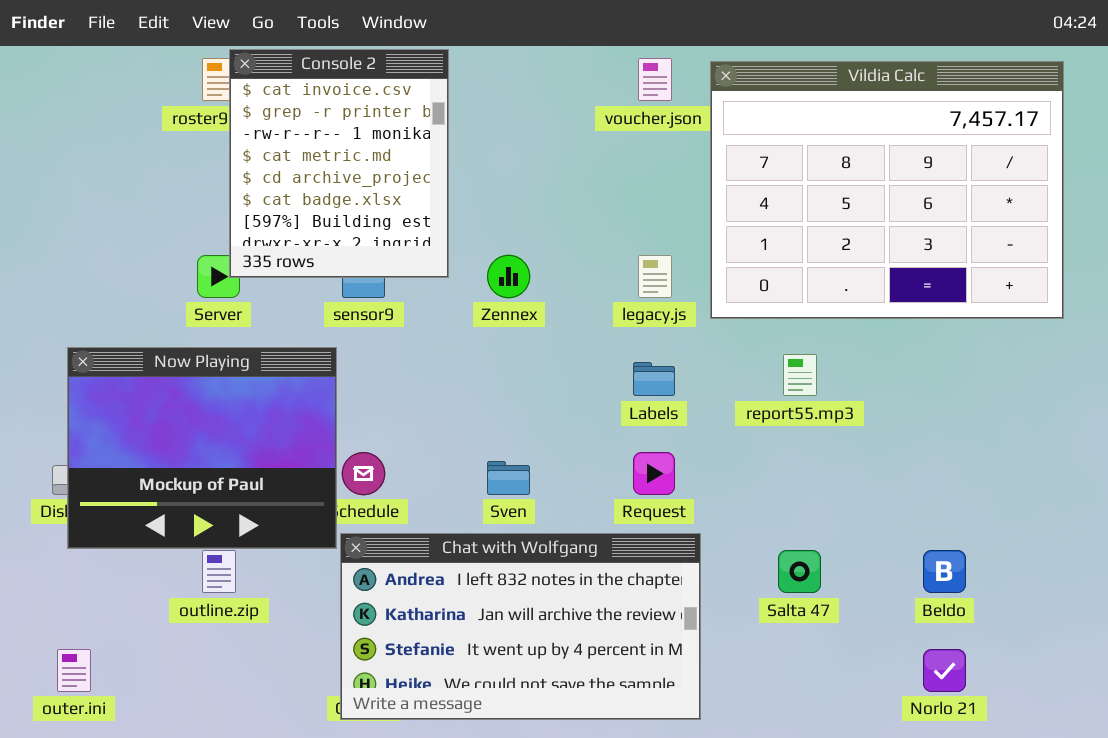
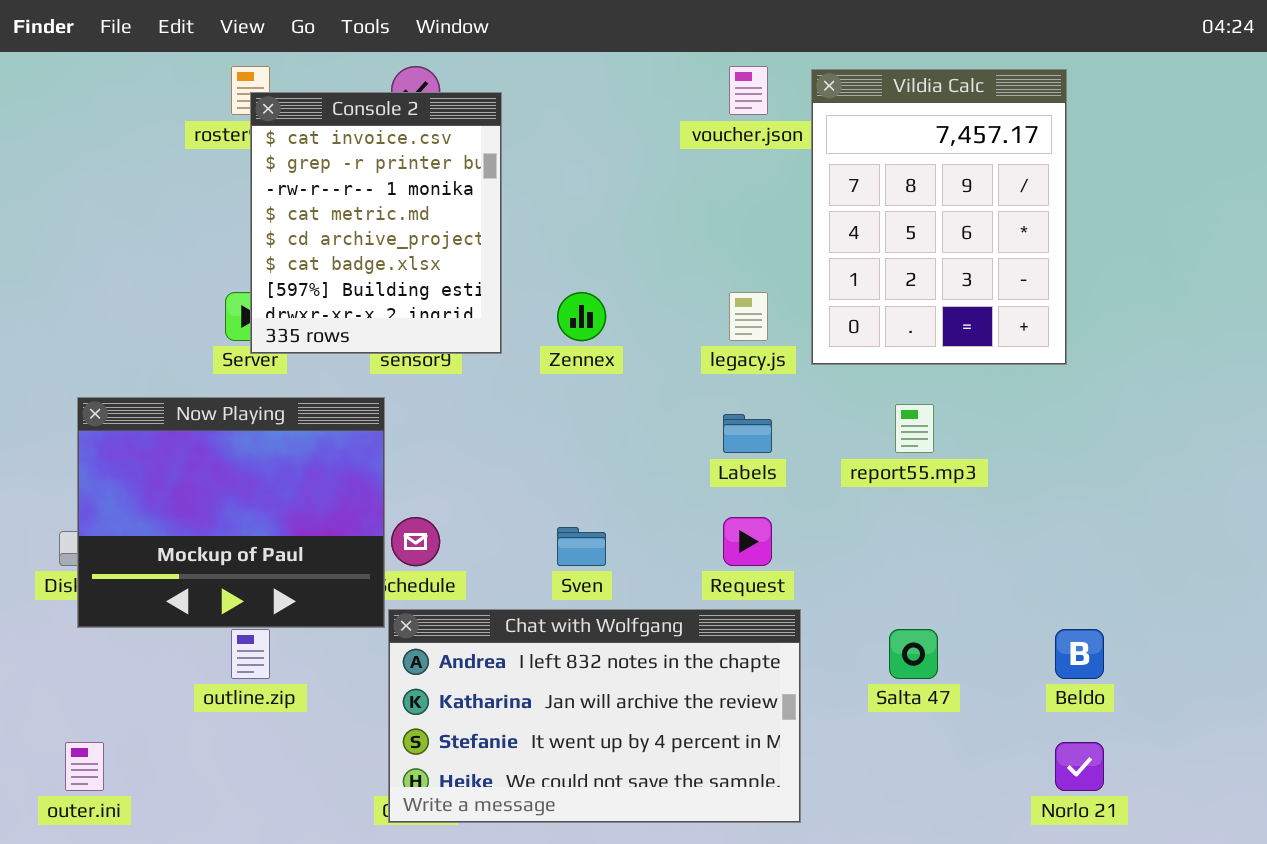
Console 2: [229,49,449,278] -> [250,92,502,354], moved
Vildia Calc: [710,61,1064,319] -> [811,69,1067,365], resized

